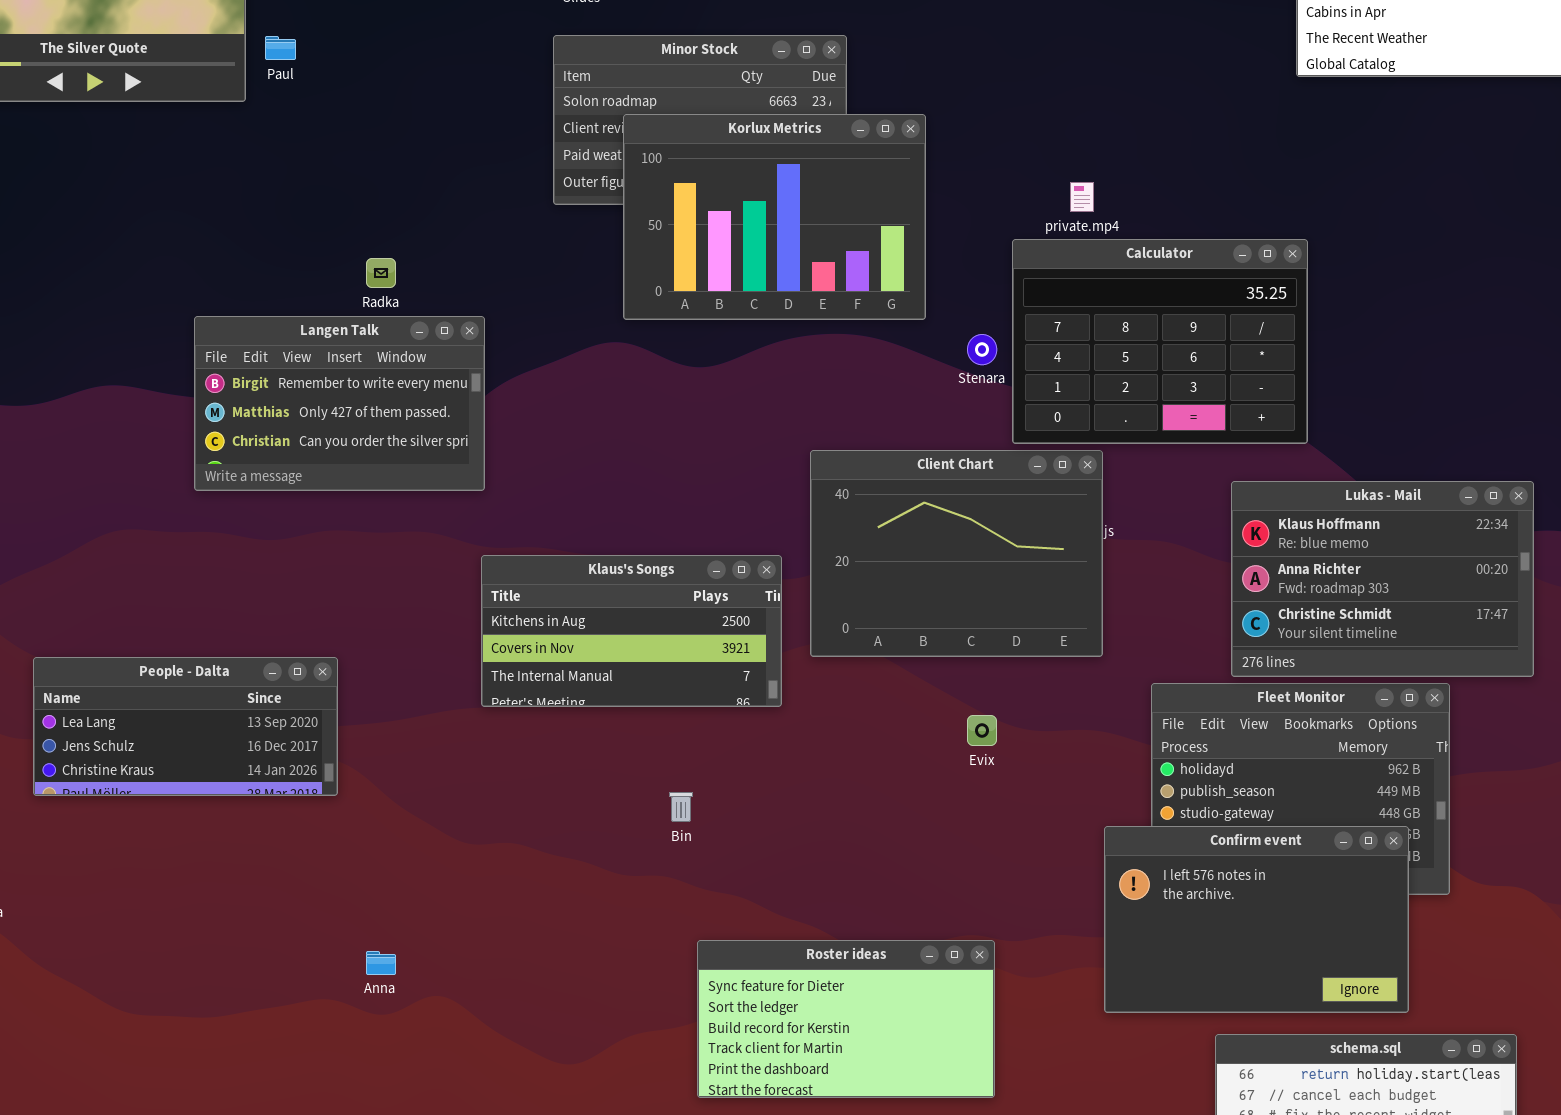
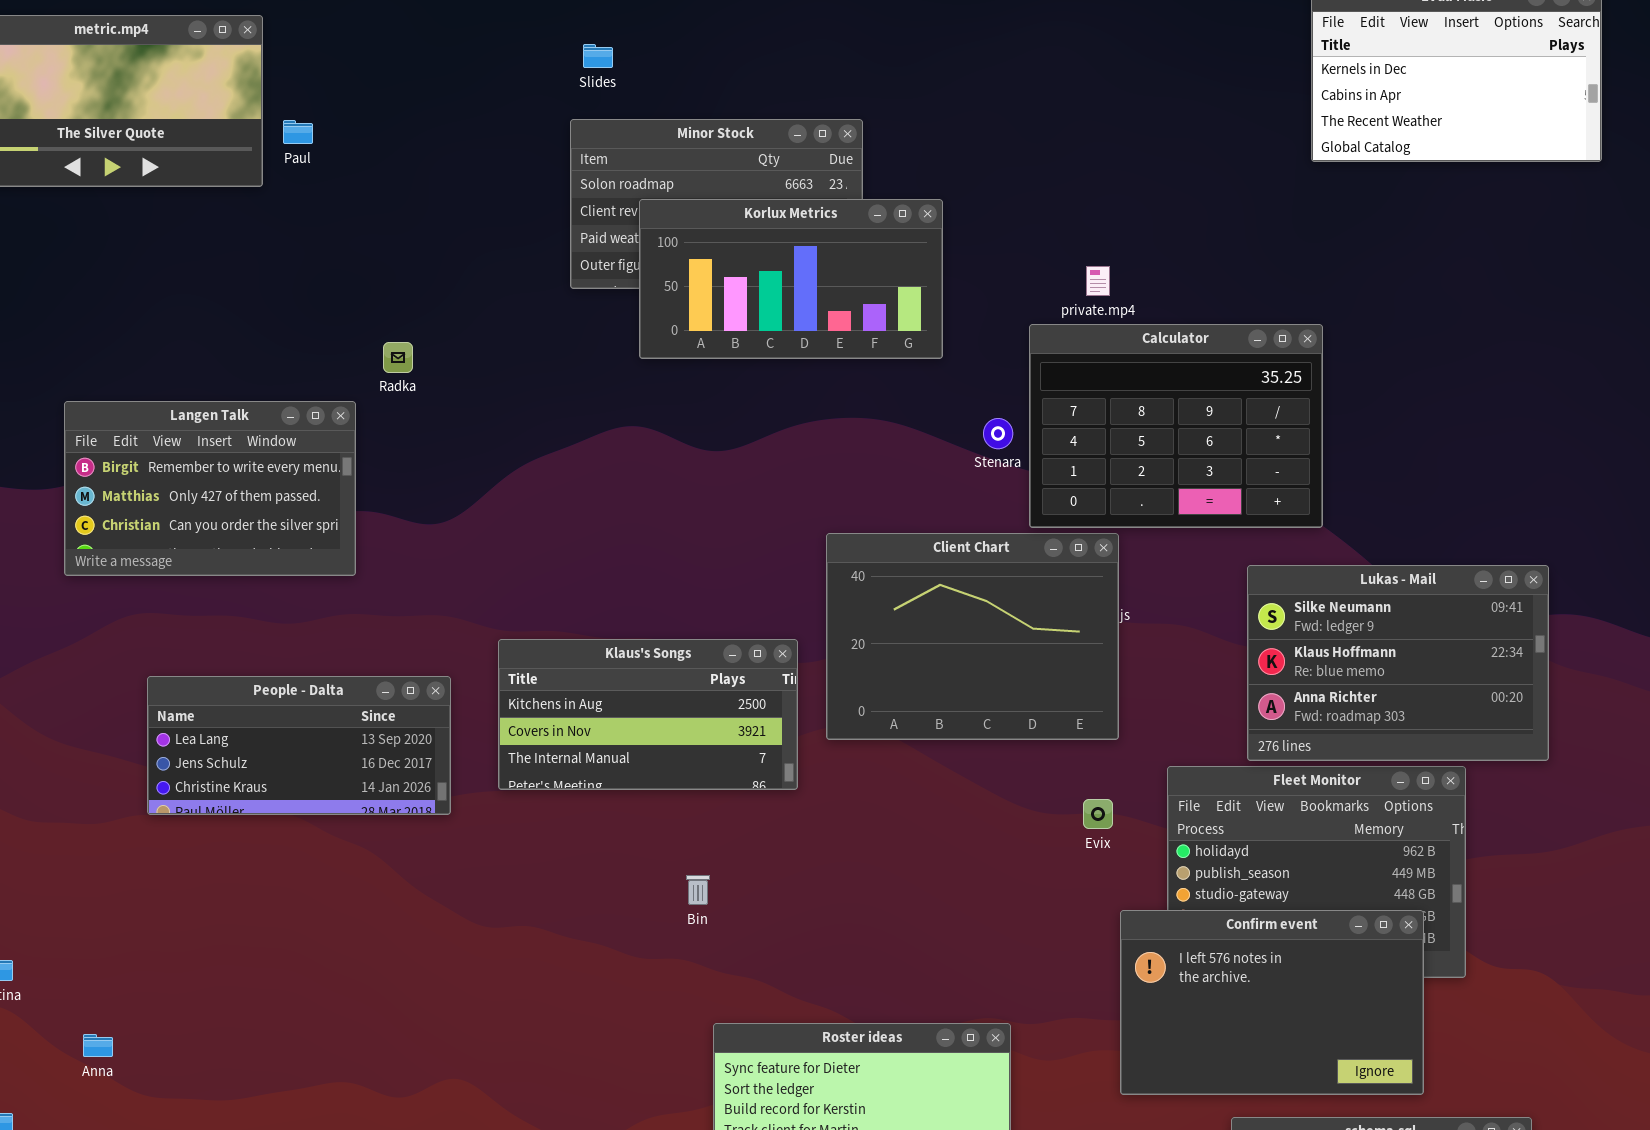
Korlux Metrics: [623,114,926,320] -> [639,199,943,359], resized
Langen Talk: [194,316,485,491] -> [64,401,356,576], moved
Lukas - Mail: [1231,481,1534,677] -> [1247,565,1549,761], scrolled up 1 row
People - Dalta: [33,657,338,796] -> [147,676,451,815], moved
Evix: [967,715,997,746] -> [1083,799,1113,829], moved
Anna: [366,951,396,975] -> [83,1034,113,1057], moved

